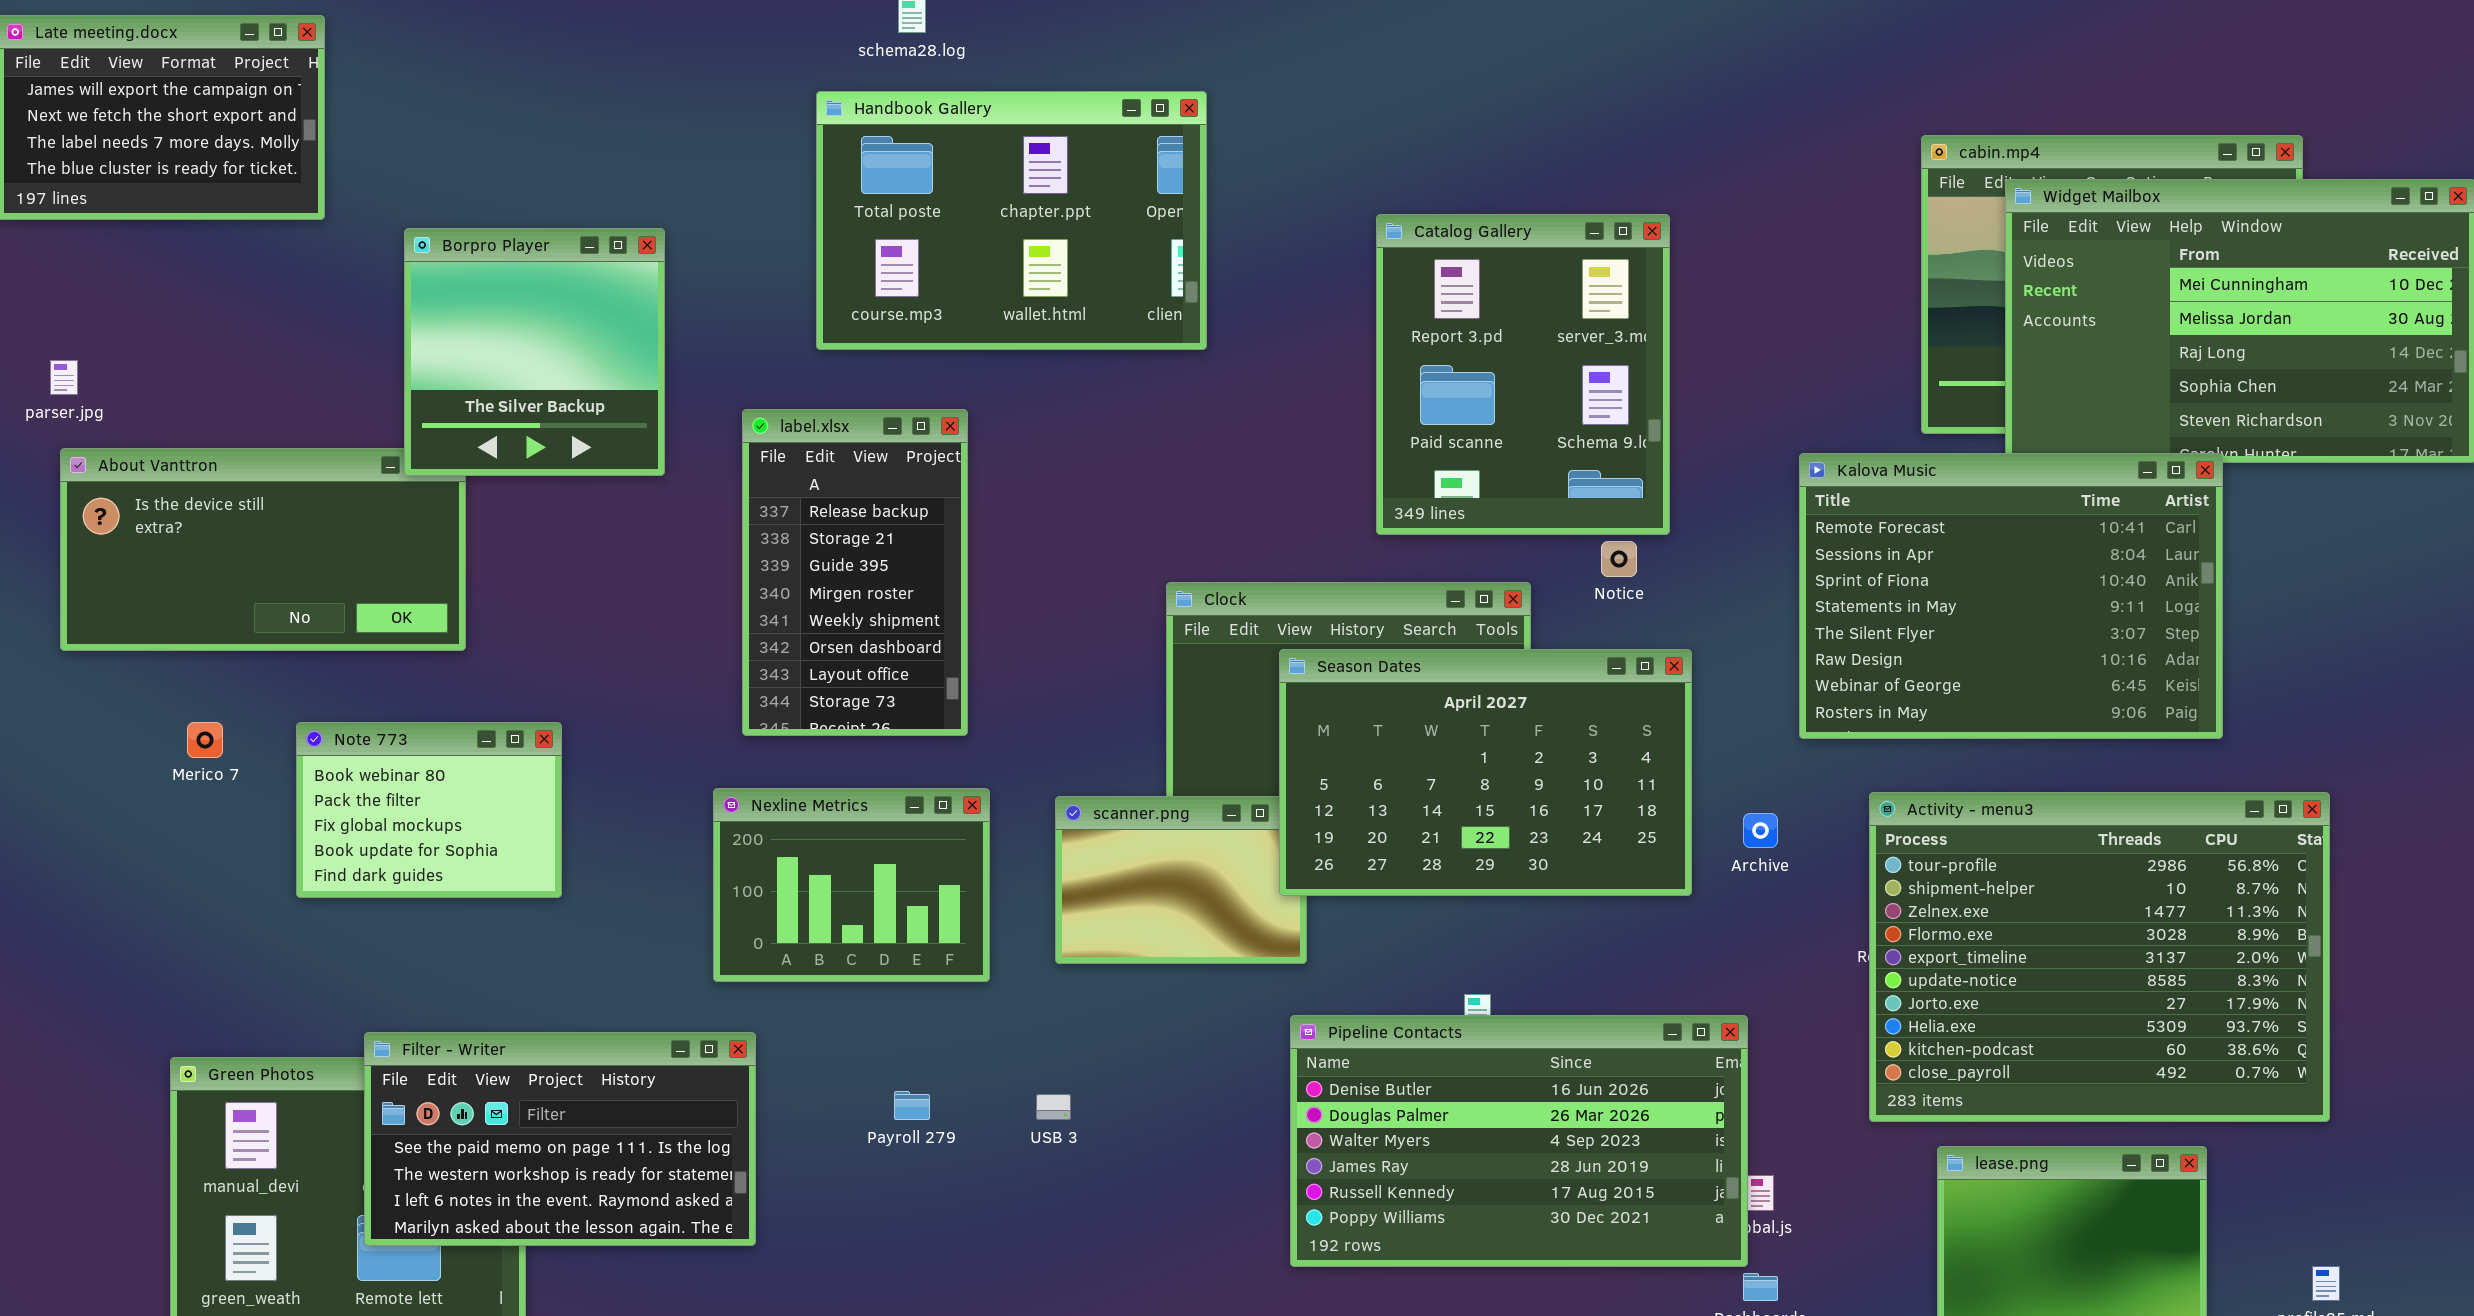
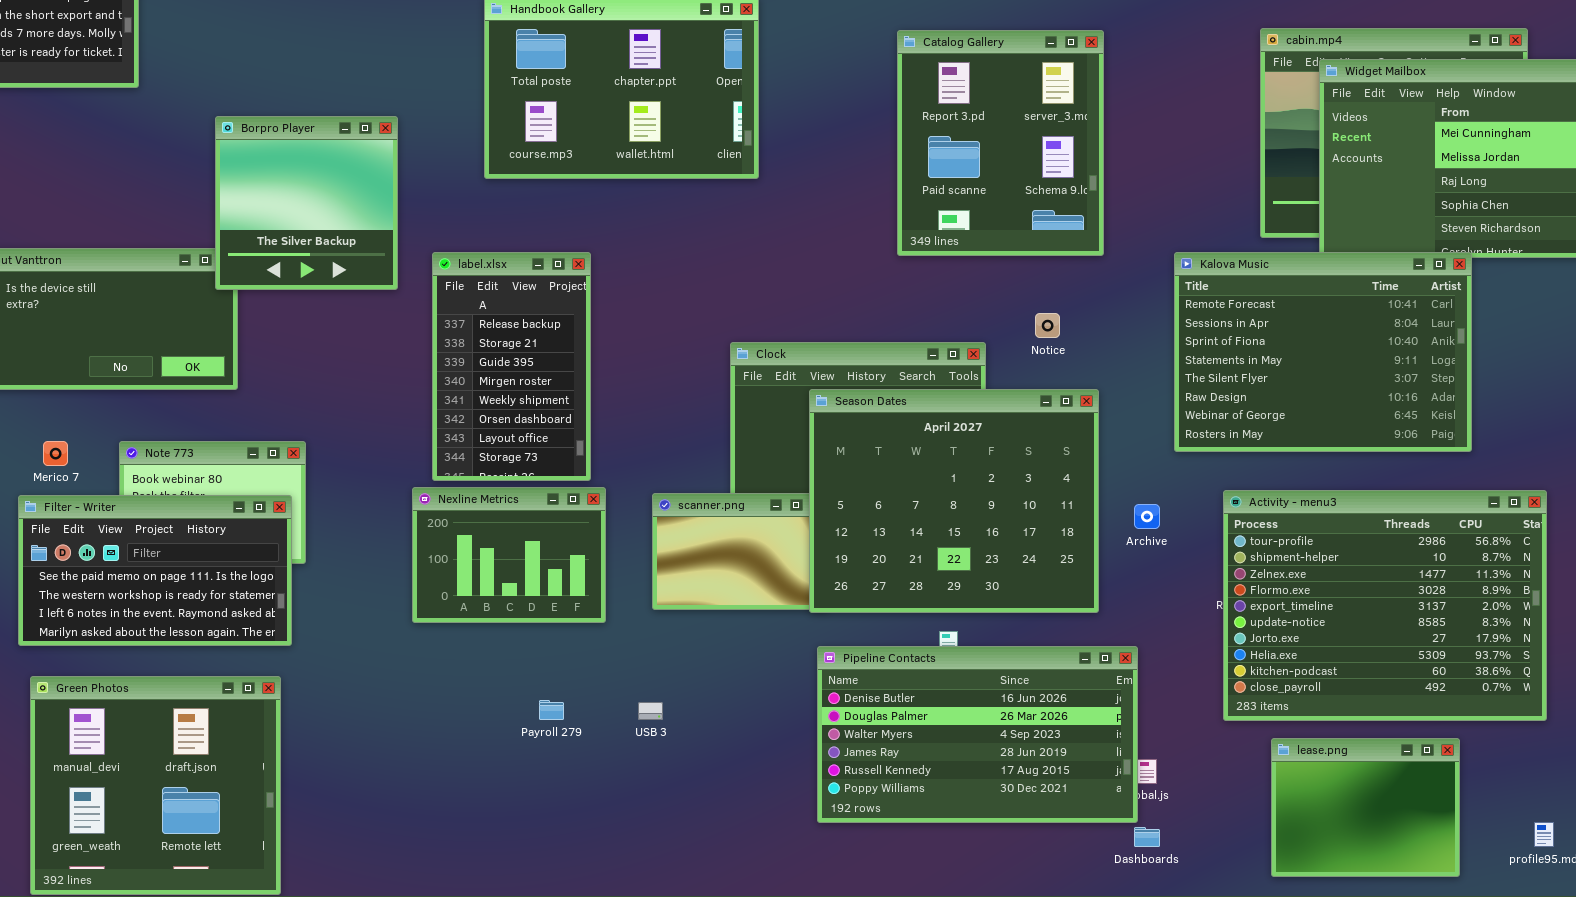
Catalog Gallery: [1376,214,1670,535] -> [897,30,1104,256], moved
Borpro Player: [404,228,665,476] -> [215,116,398,290], moved
label.xlsx: [742,409,968,736] -> [432,252,591,481], moved
Season Dates: [1279,649,1692,896] -> [809,389,1099,613], resized
Filter - Writer: [364,1032,756,1246] -> [18,495,292,646], moved

